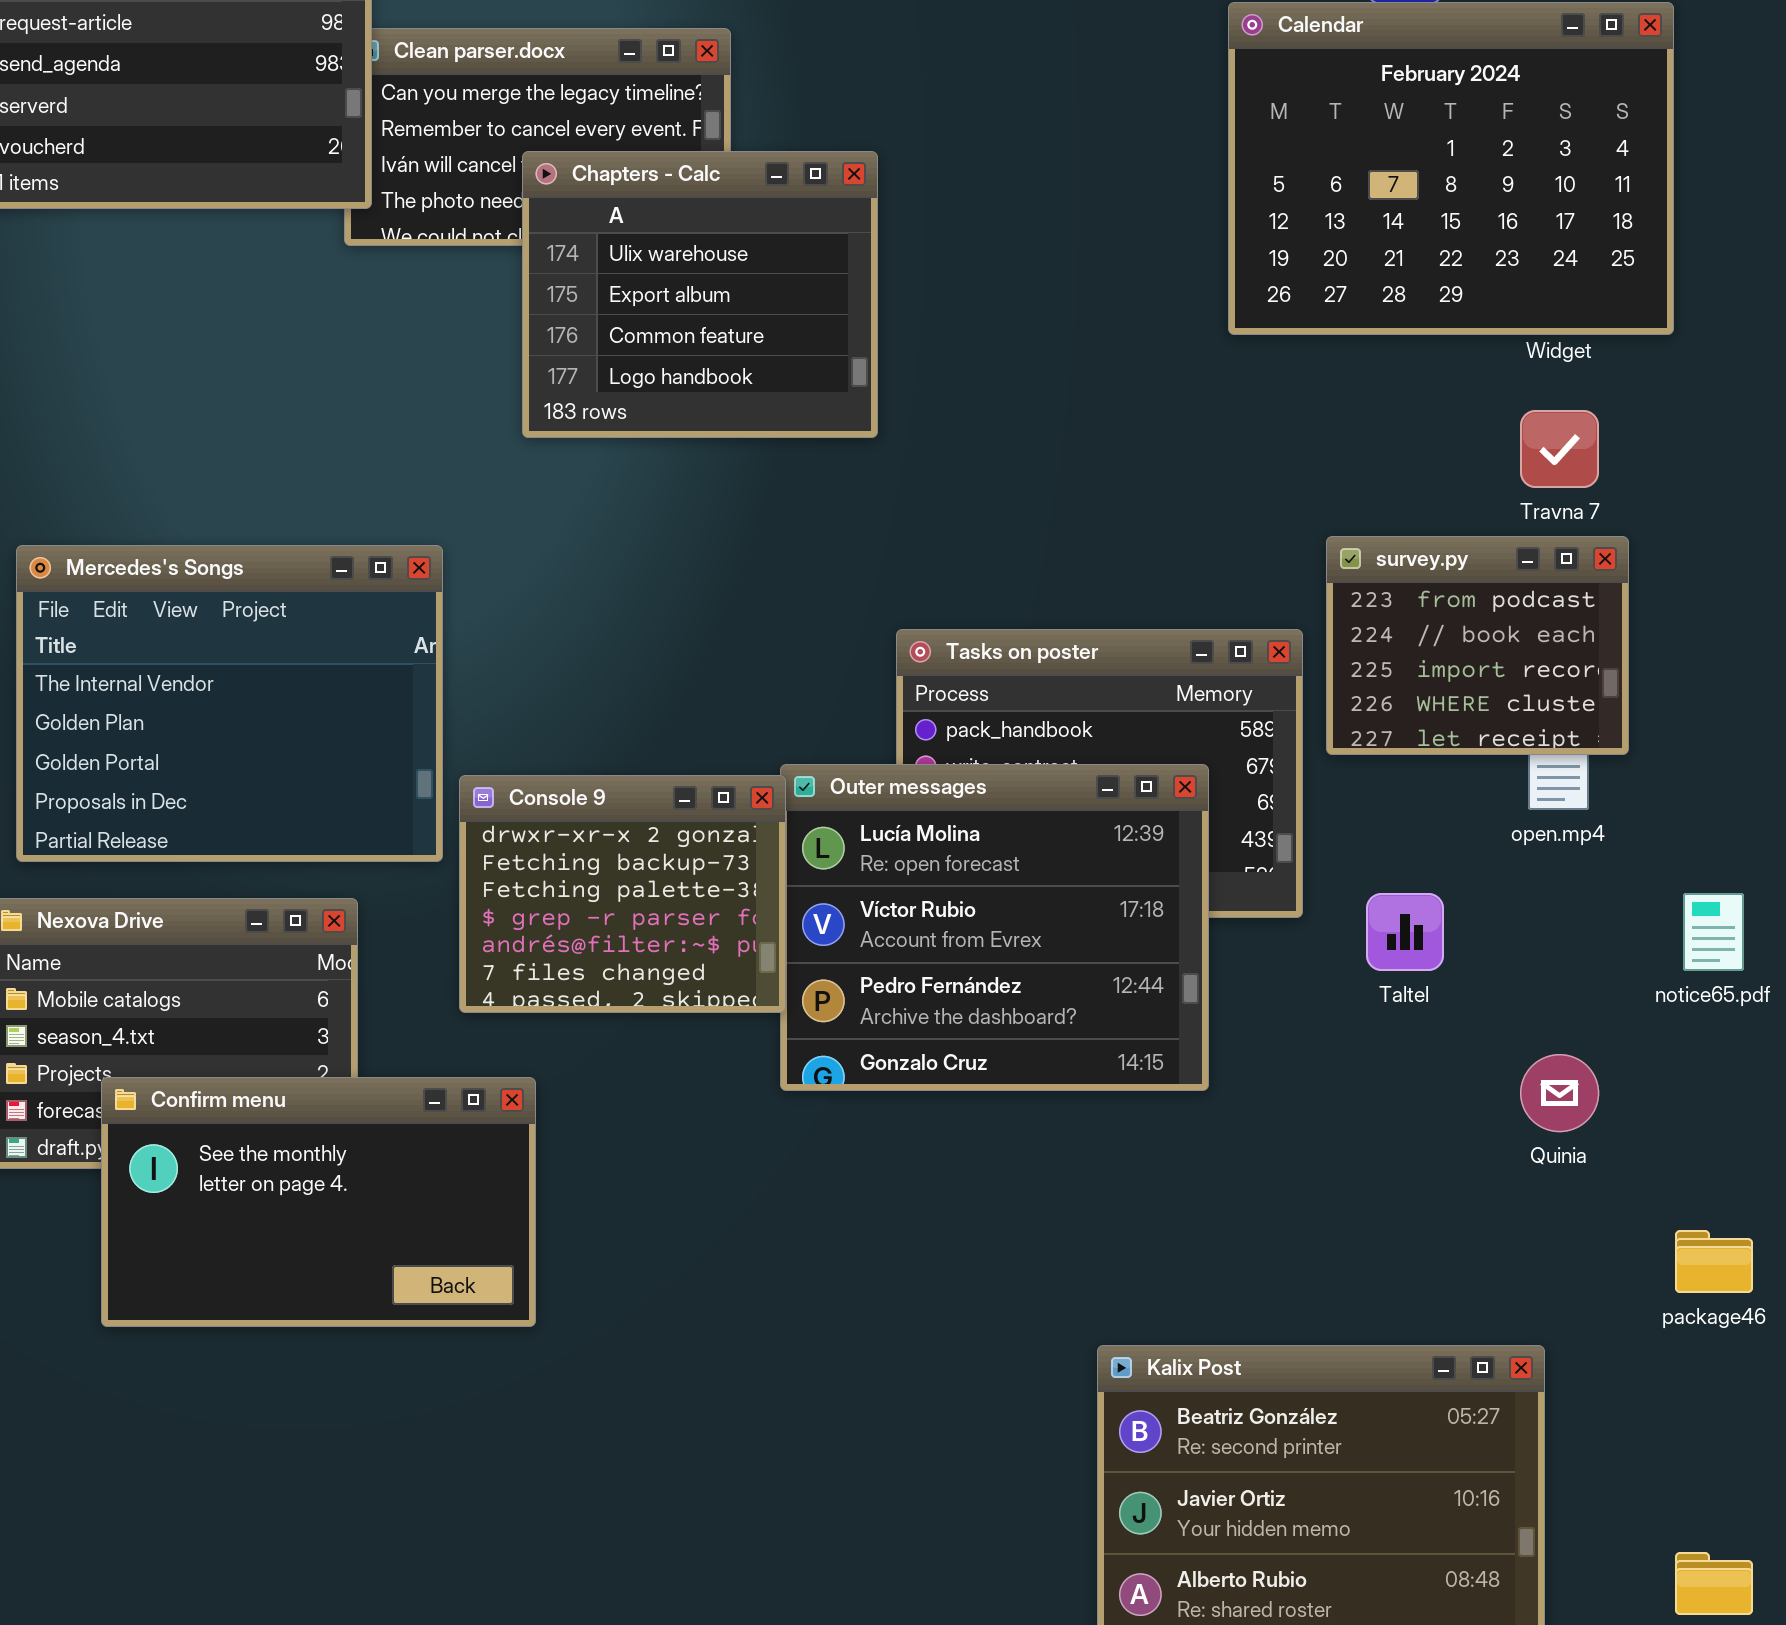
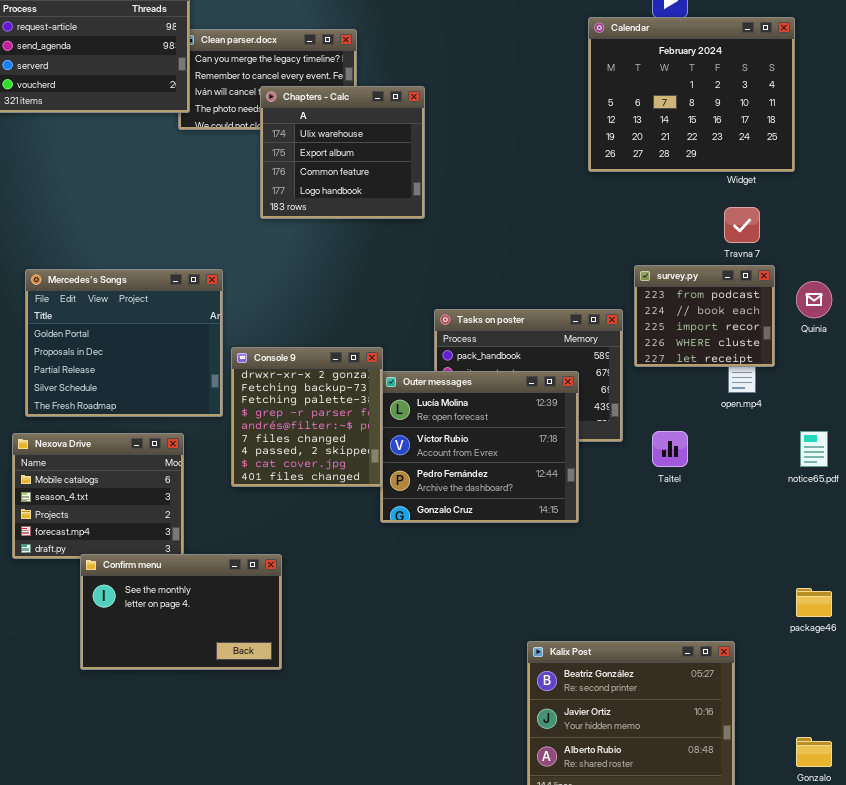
Mercedes's Songs: [16,545,443,862] -> [25,269,223,417], scrolled down 2 rows
Console 9: [459,775,786,1013] -> [231,347,383,487], resized
Quinia: [1520,1054,1599,1132] -> [796,281,832,318], moved
Confirm menu: [101,1077,536,1327] -> [80,554,282,670], moved

